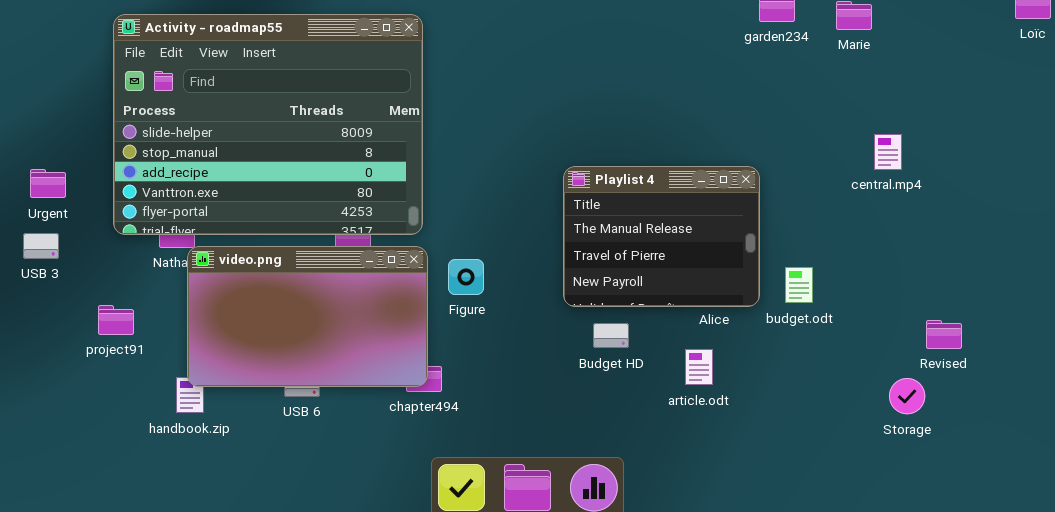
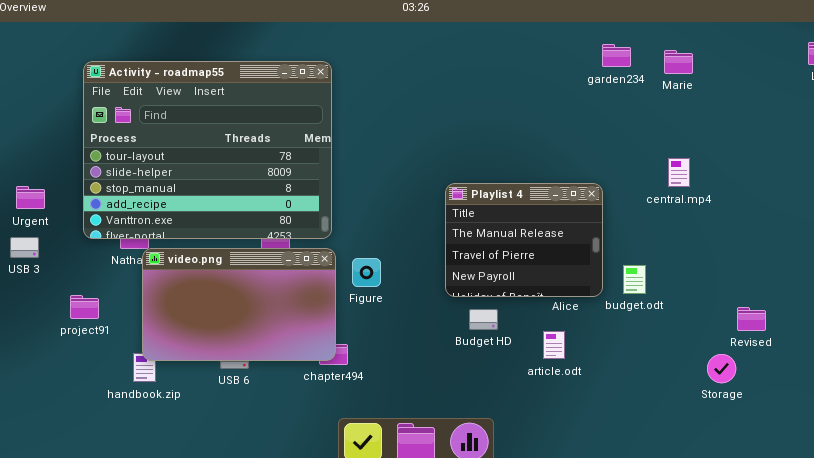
Activity - roadmap55: [113,14,423,235] -> [83,61,332,239], scrolled up 1 row
central.mp4: [874,134,902,170] -> [668,158,690,187], moved

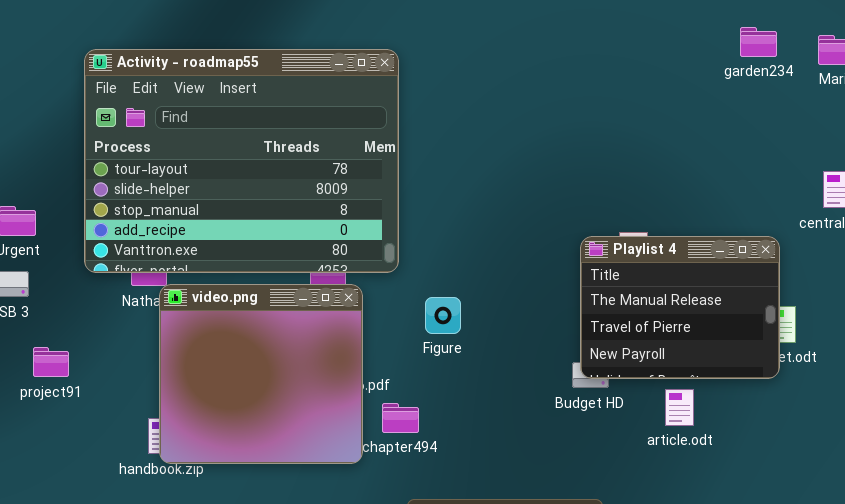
Playlist 4: [445,183,603,297] -> [580,236,780,379], moved
video.png: [142,248,336,361] -> [159,284,363,464], resized
project91: [70,295,99,319] -> [33,347,69,377], moved

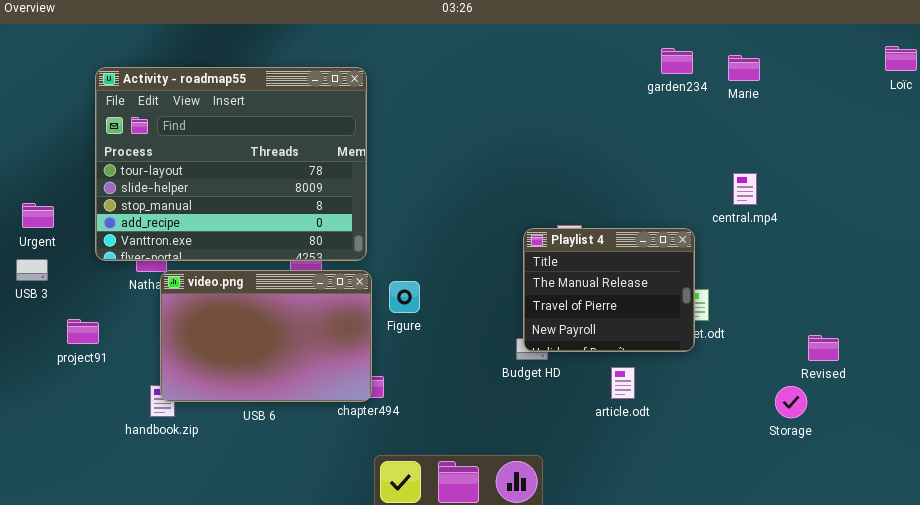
video.png: [159,284,363,464] -> [160,270,372,402], resized
project91: [33,347,69,377] -> [67,319,99,344], moved
article.odt: [665,389,694,426] -> [611,367,635,399], moved

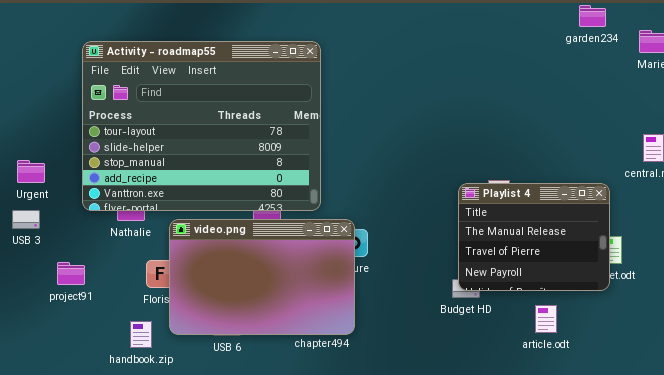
garden234: [661,48,693,74] -> [579,5,606,27], moved
video.png: [160,270,372,402] -> [169,219,355,335], moved

